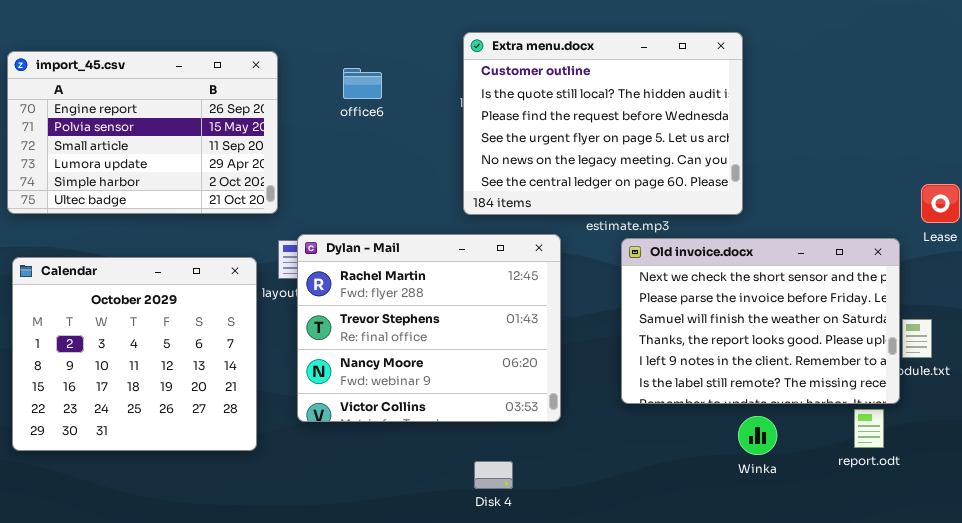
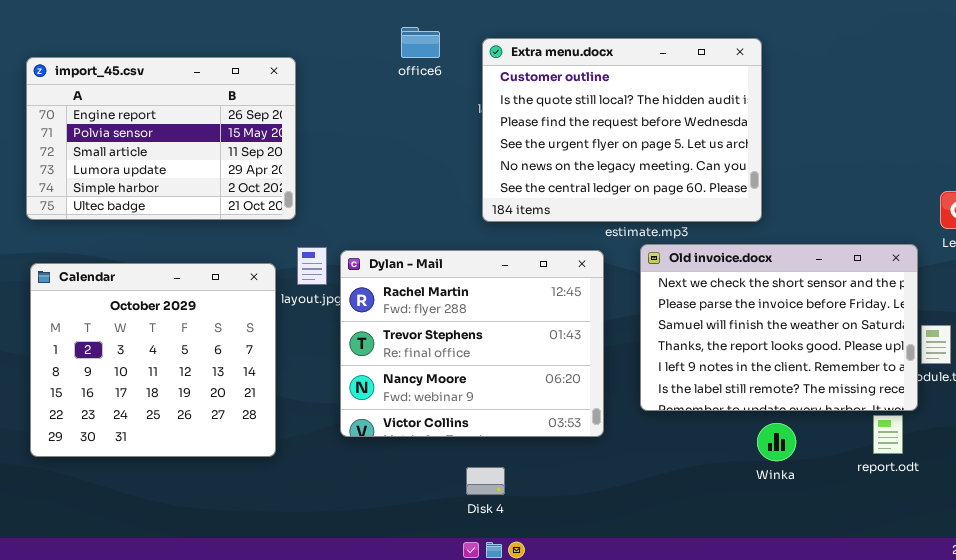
office6: [343,68,382,99] -> [401,27,440,58], moved
Dylan - Mail: [297,234,561,422] -> [340,250,604,437], moved
Disk 4: [474,461,513,489] -> [466,467,505,495], moved

